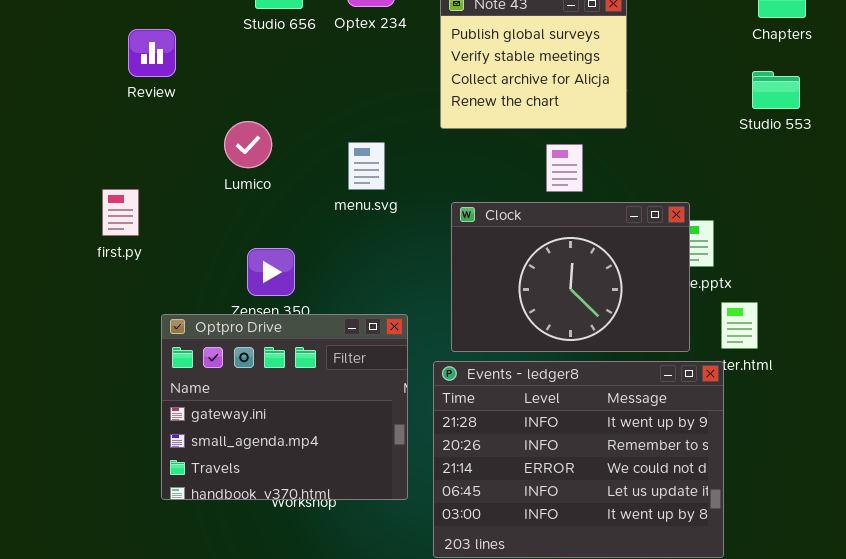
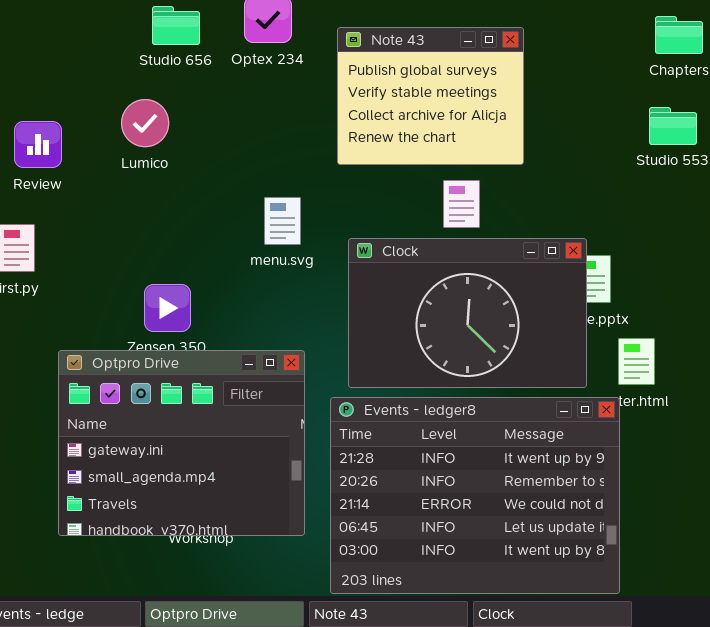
Review: [128,29,176,77] -> [14,121,62,168], moved
Lumico: [224,121,272,168] -> [121,99,169,147], moved
menu.svg: [348,142,385,190] -> [264,197,301,245], moved

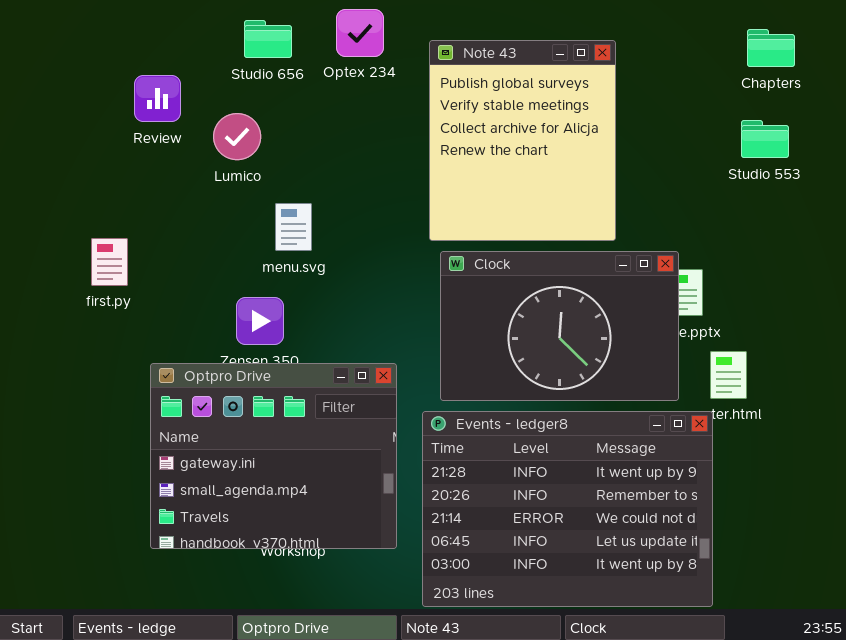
Note 43: [337,27,524,165] -> [429,40,616,241], resized
Review: [14,121,62,168] -> [134,75,181,122], moved
menu.svg: [264,197,301,245] -> [275,203,312,251], moved

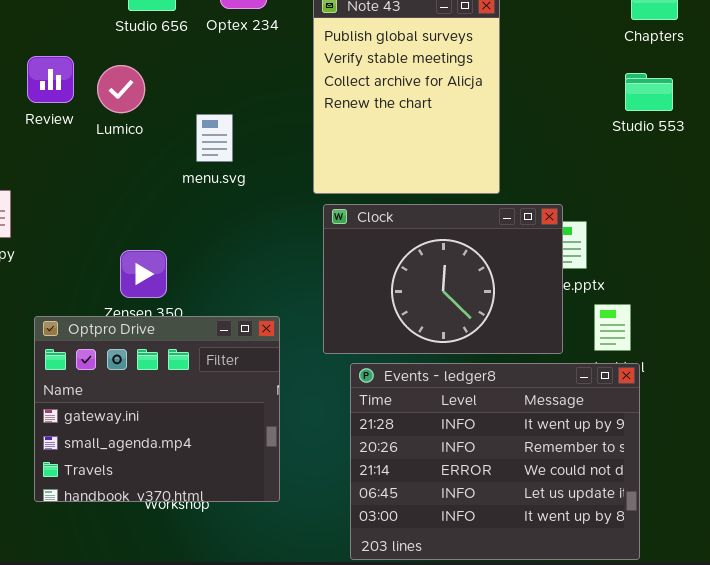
Review: [134,75,181,122] -> [27,56,74,103], moved
menu.svg: [275,203,312,251] -> [196,114,233,162], moved
Events - ledger8: [422,411,713,607] -> [350,363,640,560], moved

